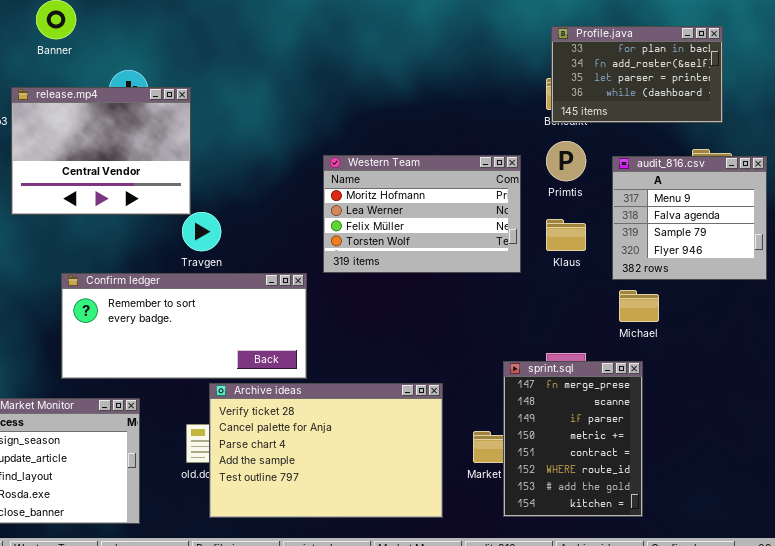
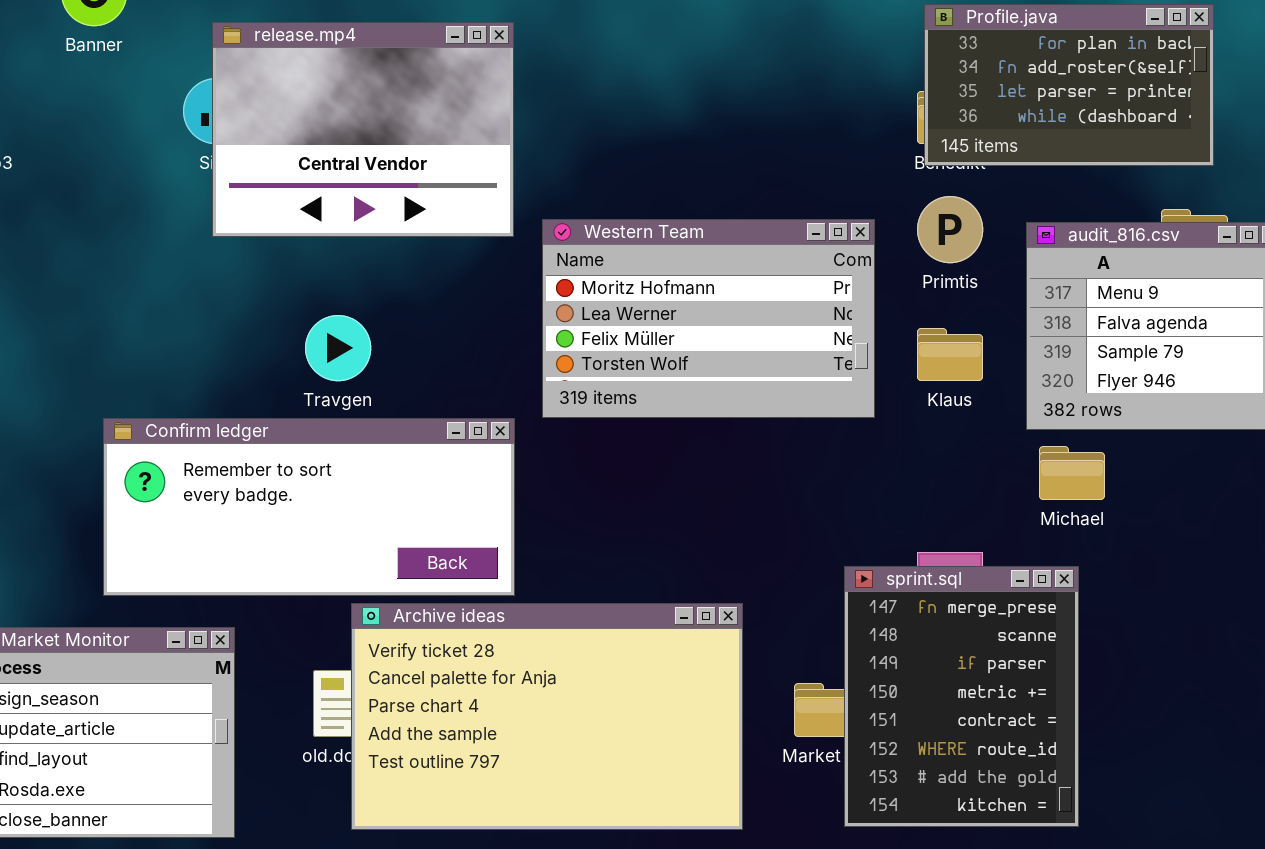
release.mp4: [11,87,191,215] -> [212,22,514,237], moved

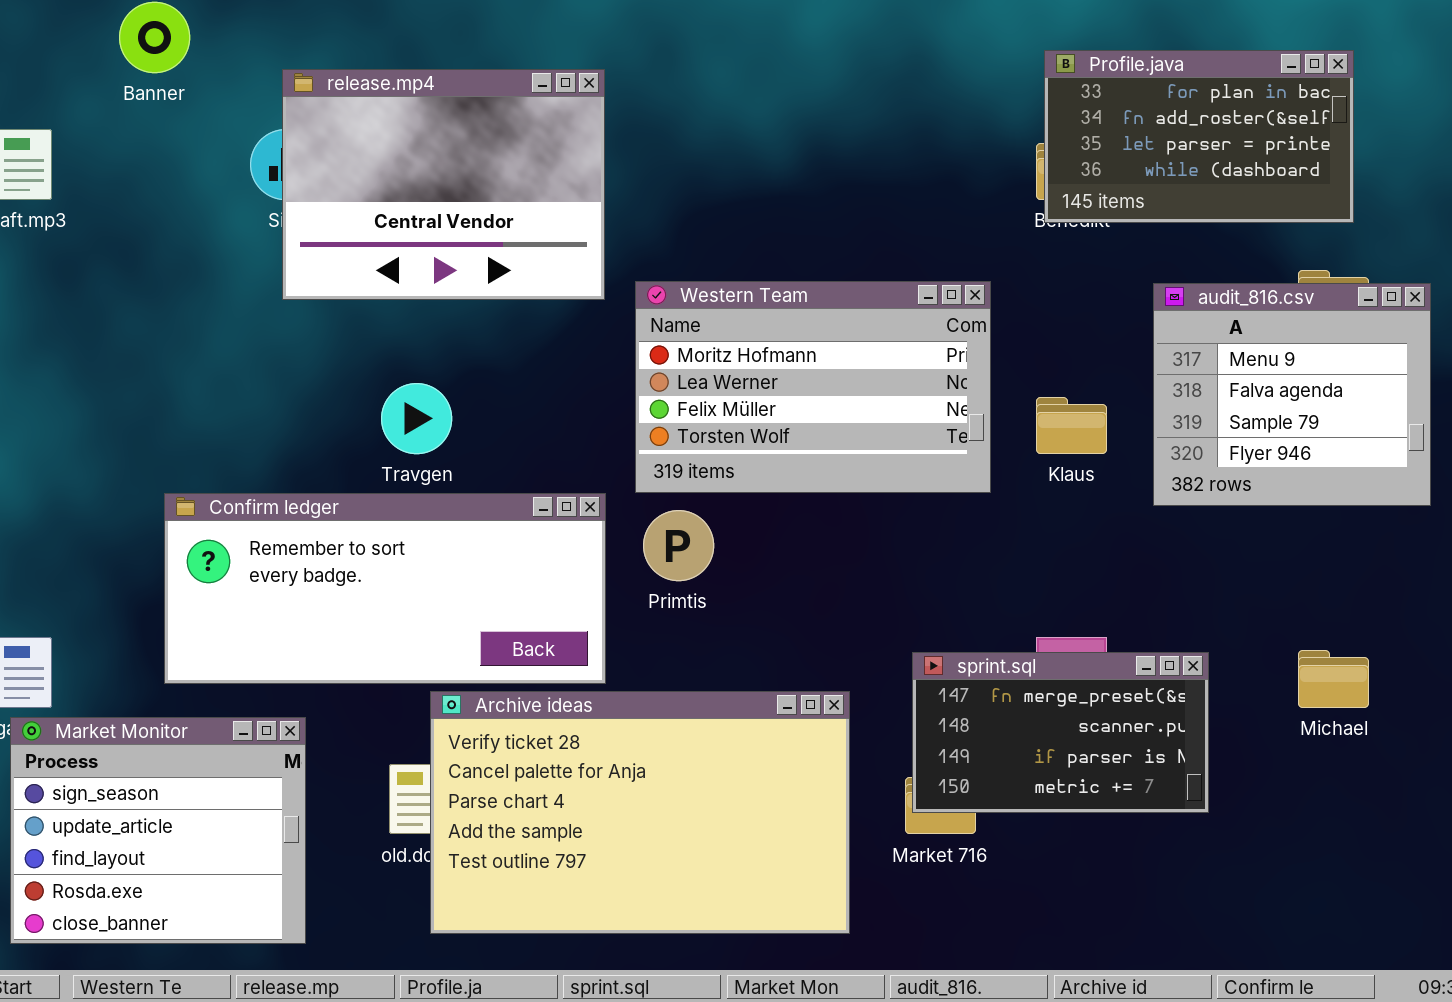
Primtis: [917,196,983,263] -> [643,510,714,581], moved
Michael: [1039,446,1105,500] -> [1298,650,1369,708], moved
sprint.sql: [844,566,1079,827] -> [912,652,1209,813], resized

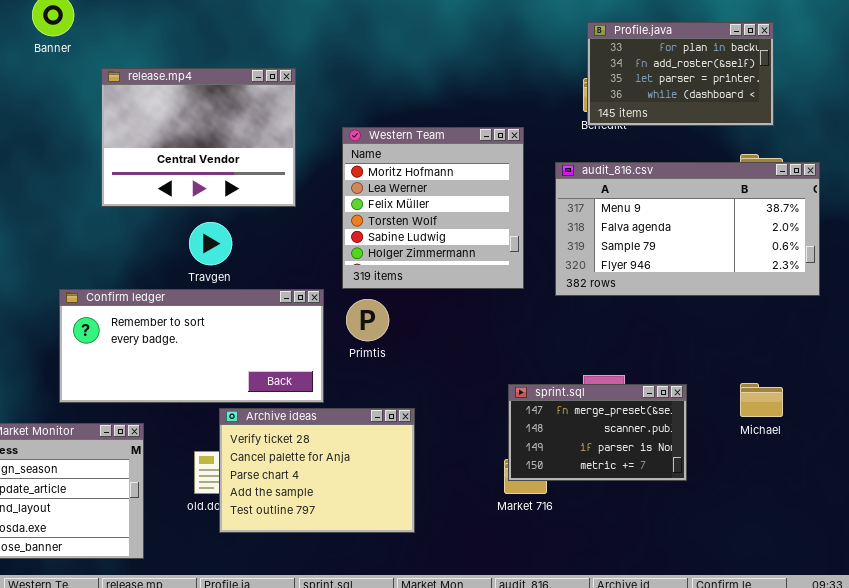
release.mp4: [282,69,605,300] -> [101,68,296,207], moved
Western Team: [635,281,991,493] -> [342,127,524,289], resized
audit_816.csv: [1153,283,1431,506] -> [555,162,820,296], resized
Archive ideas: [430,691,850,934] -> [219,408,415,533], resized

